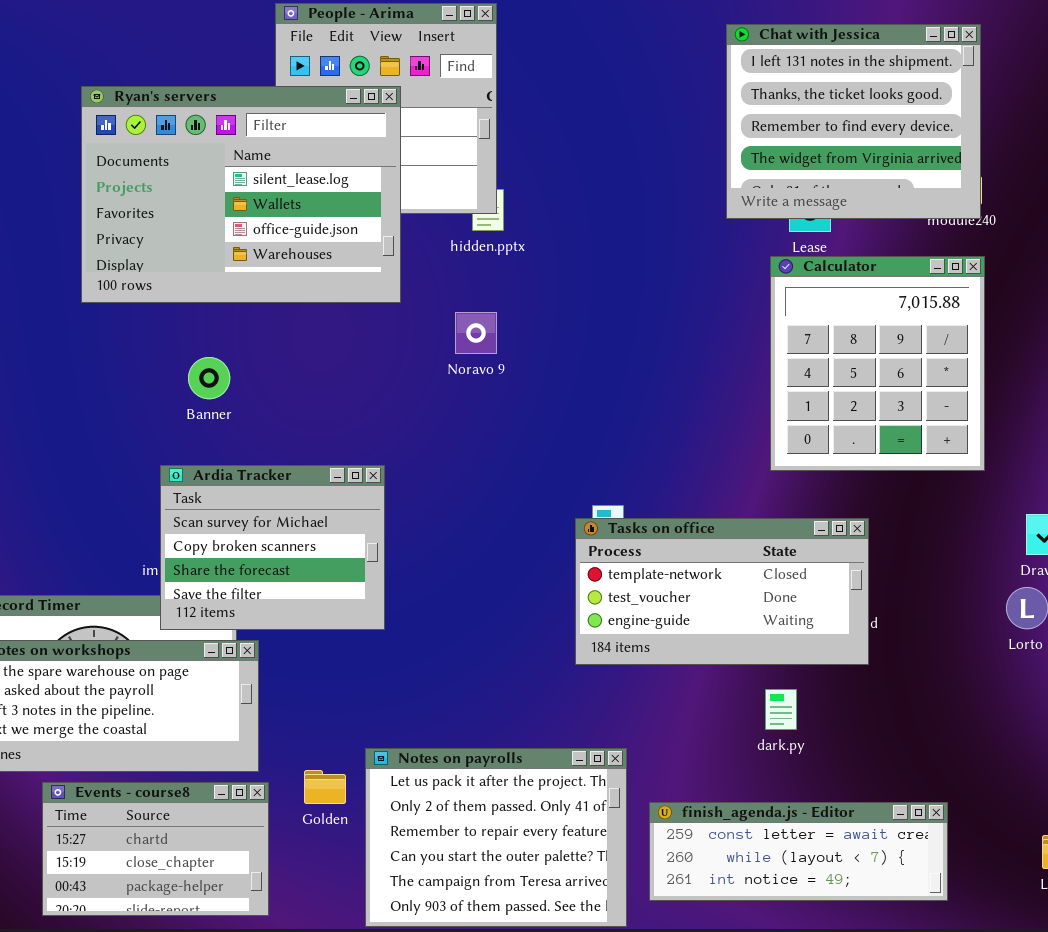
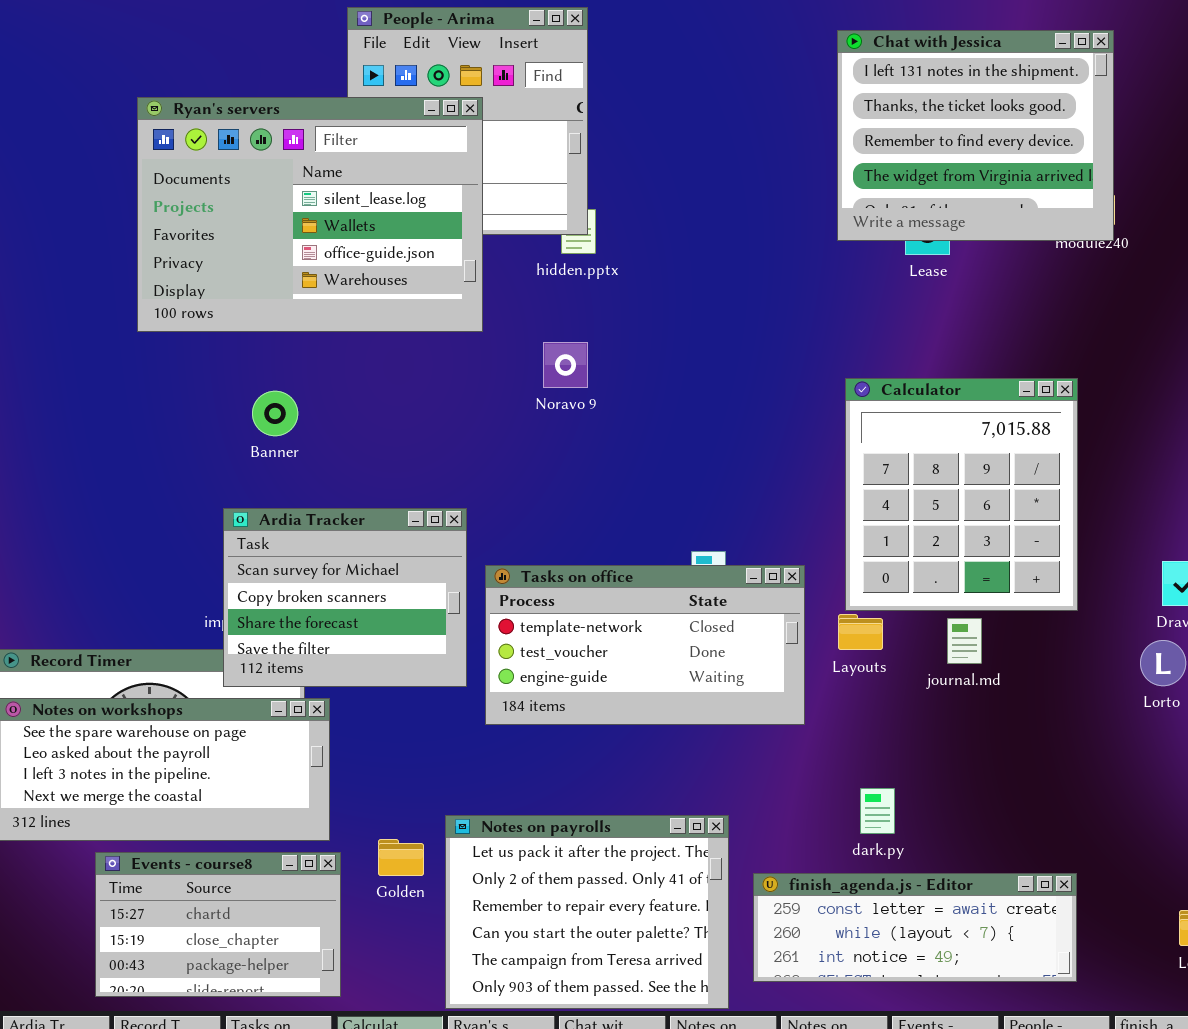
Calculator: [770,256,985,471] -> [845,378,1078,611], moved
Tasks on office: [575,518,869,665] -> [485,565,805,725], moved
dark.py: [765,689,797,730] -> [860,788,895,834], moved

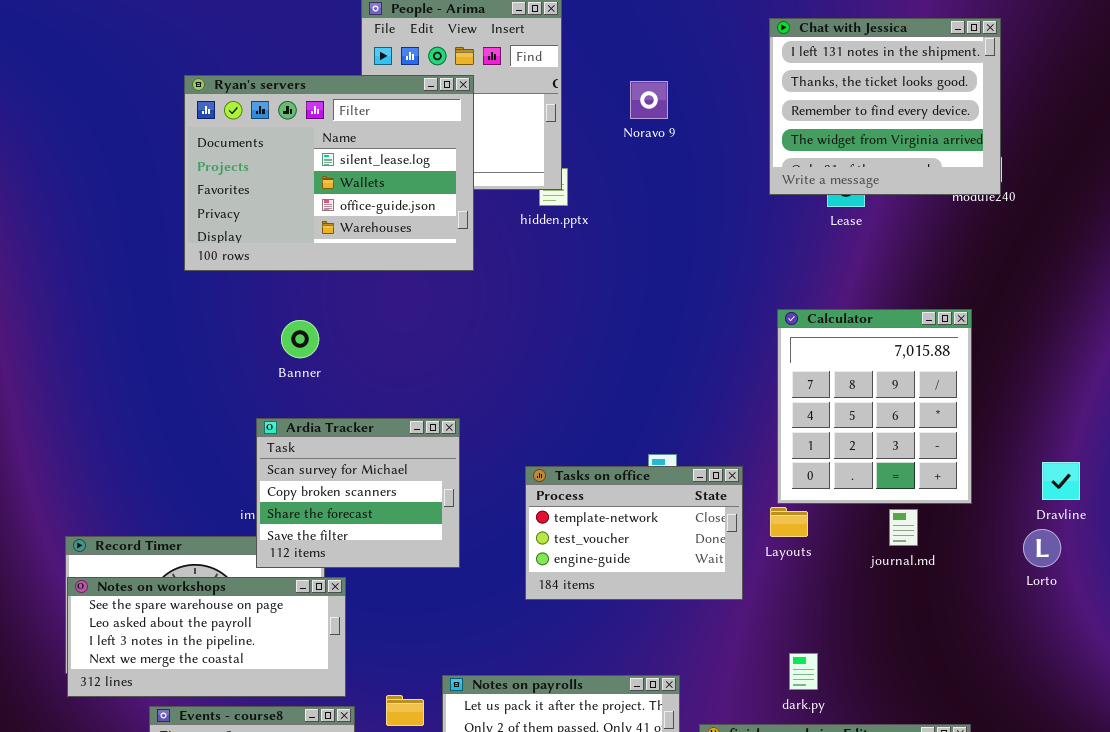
Noravo 9: [543,342,588,388] -> [630,81,668,119], moved
Tasks on office: [485,565,805,725] -> [525,466,743,600], resized
journal.md: [947,618,982,664] -> [889,509,918,546], moved

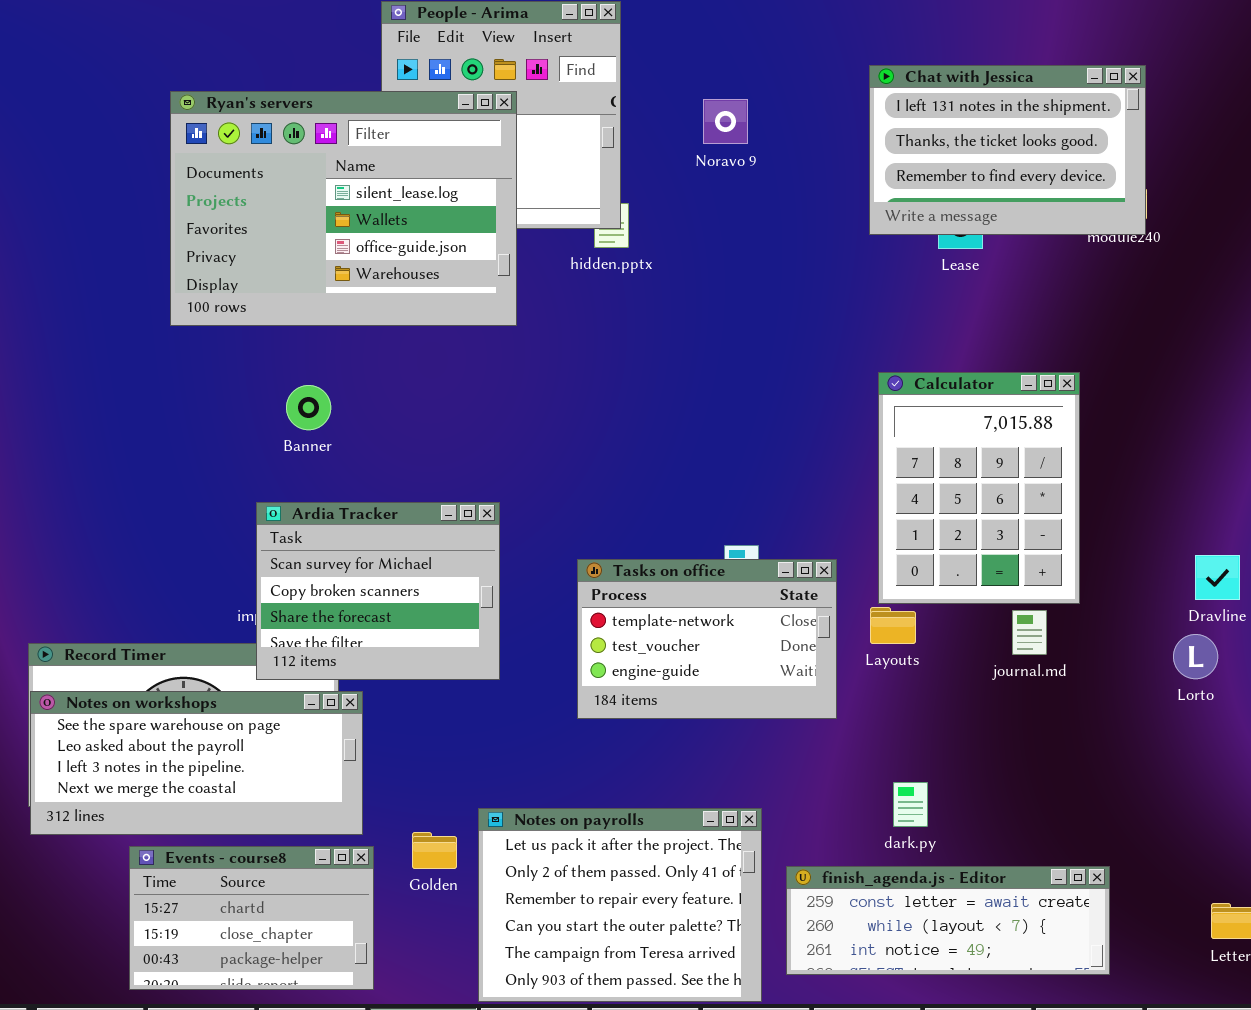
Chat with Jessica: [769,18,1001,195] -> [869,65,1146,235], resized
Calculator: [777,309,972,504] -> [878,372,1080,604], resized

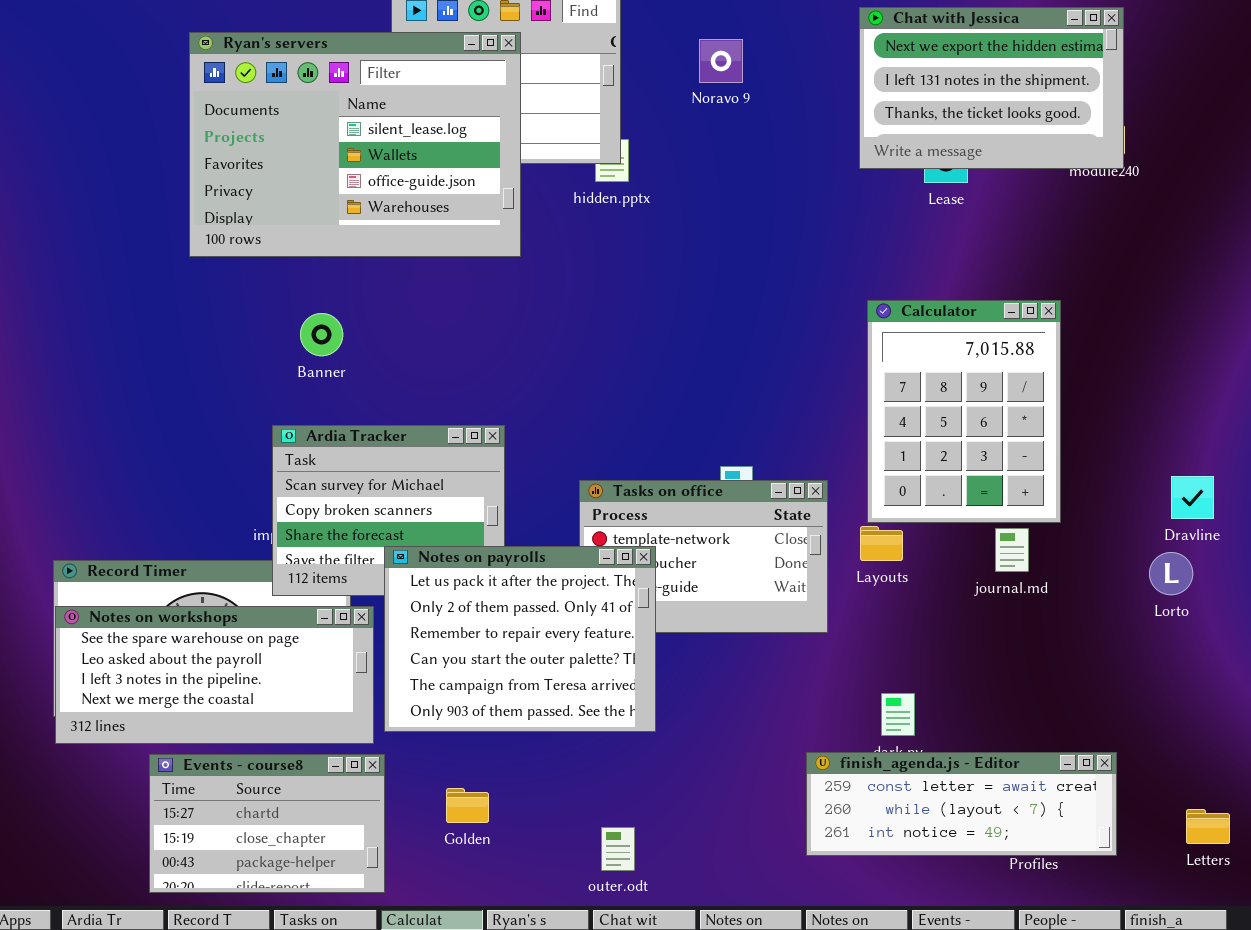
Chat with Jessica: [869,65,1146,235] -> [859,7,1124,169], scrolled up 1 row
Notes on payrolls: [478,808,762,1002] -> [384,546,656,732], moved
Golden: [412,832,457,869] -> [446,788,489,823], moved
finish_agenda.js - Editor: [786,866,1110,975] -> [806,752,1117,856], moved

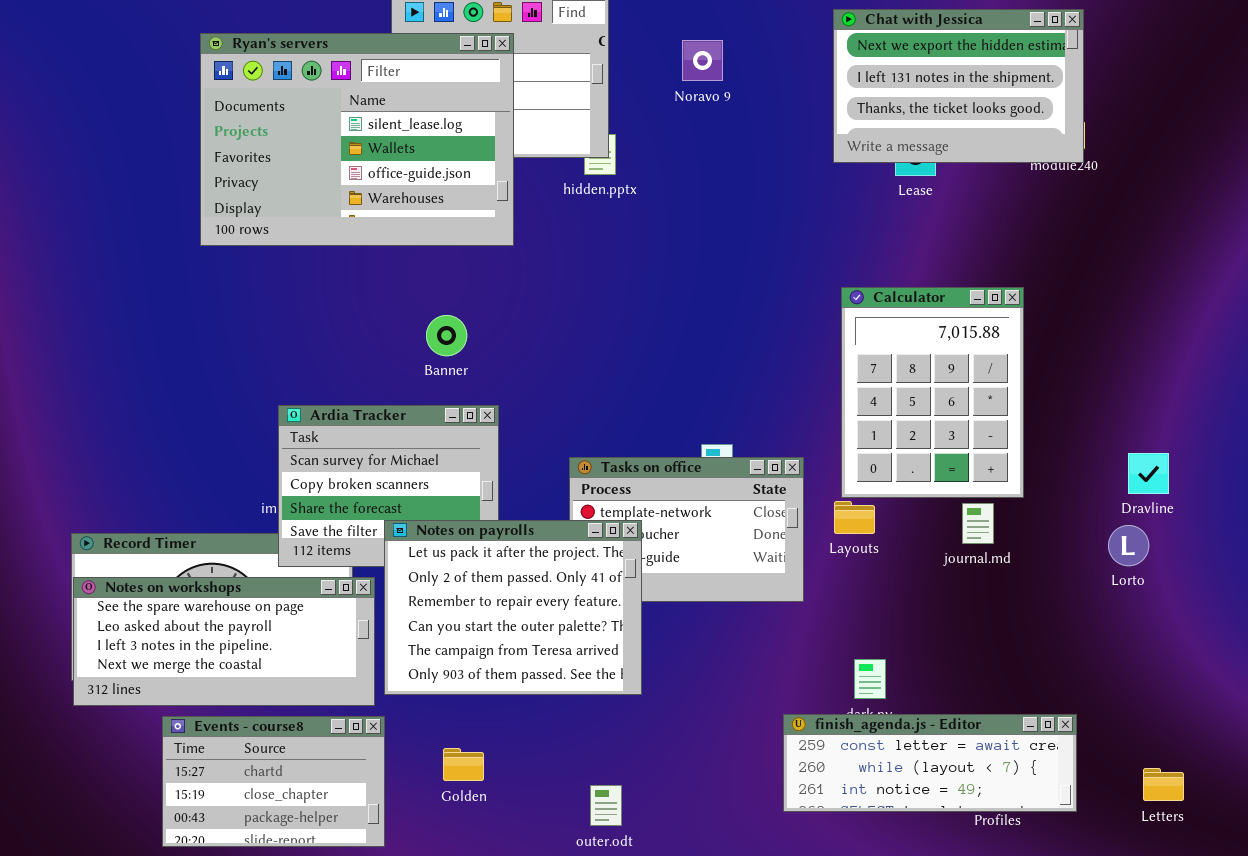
Banner: [300,313,343,356] -> [426,315,467,356], moved

